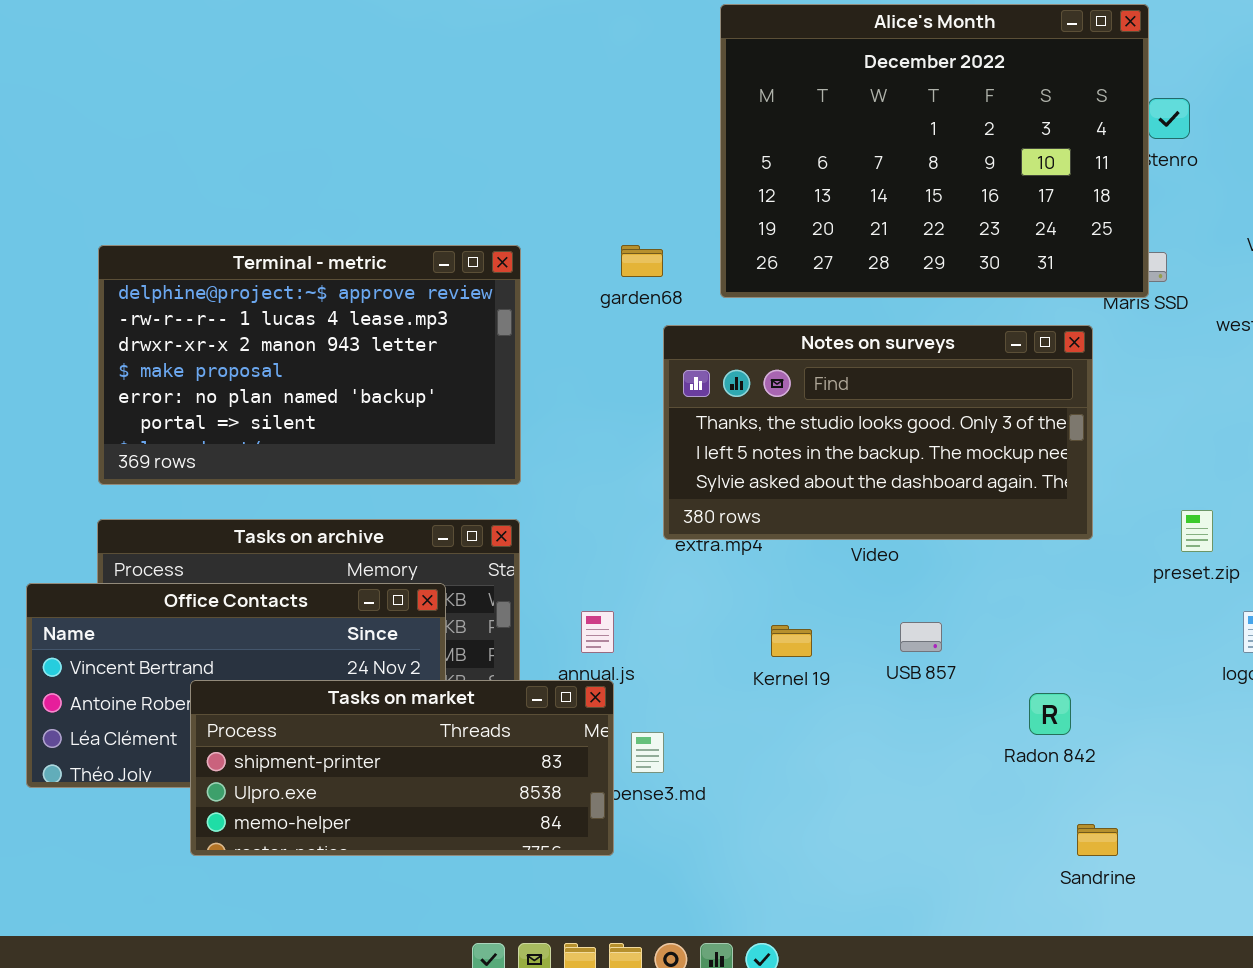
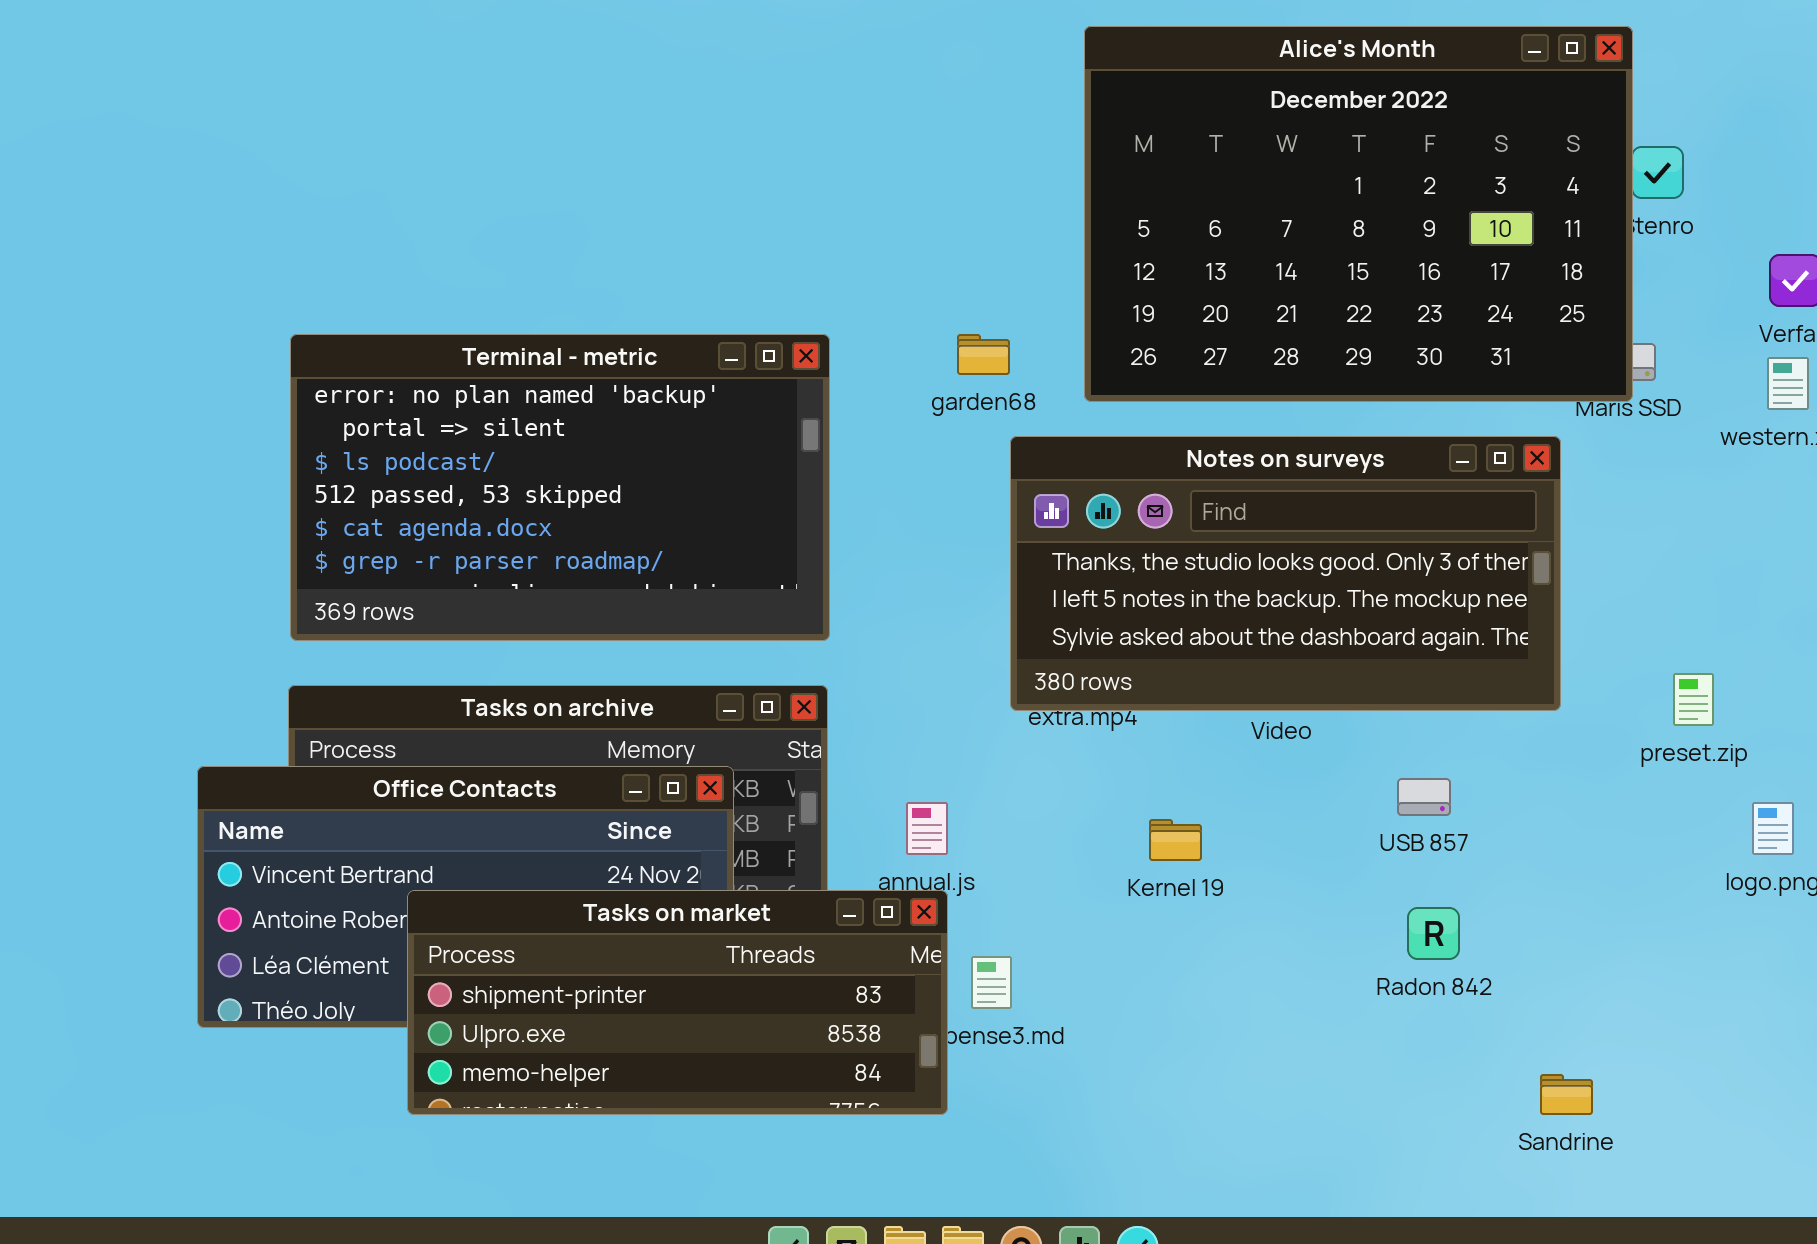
Terminal - metric: [98,245,521,485] -> [290,334,830,641], scrolled down 4 rows
USB 857: [900,622,942,652] -> [1397,778,1451,816], moved
Radon 842: [1029,693,1071,735] -> [1407,907,1460,960], moved

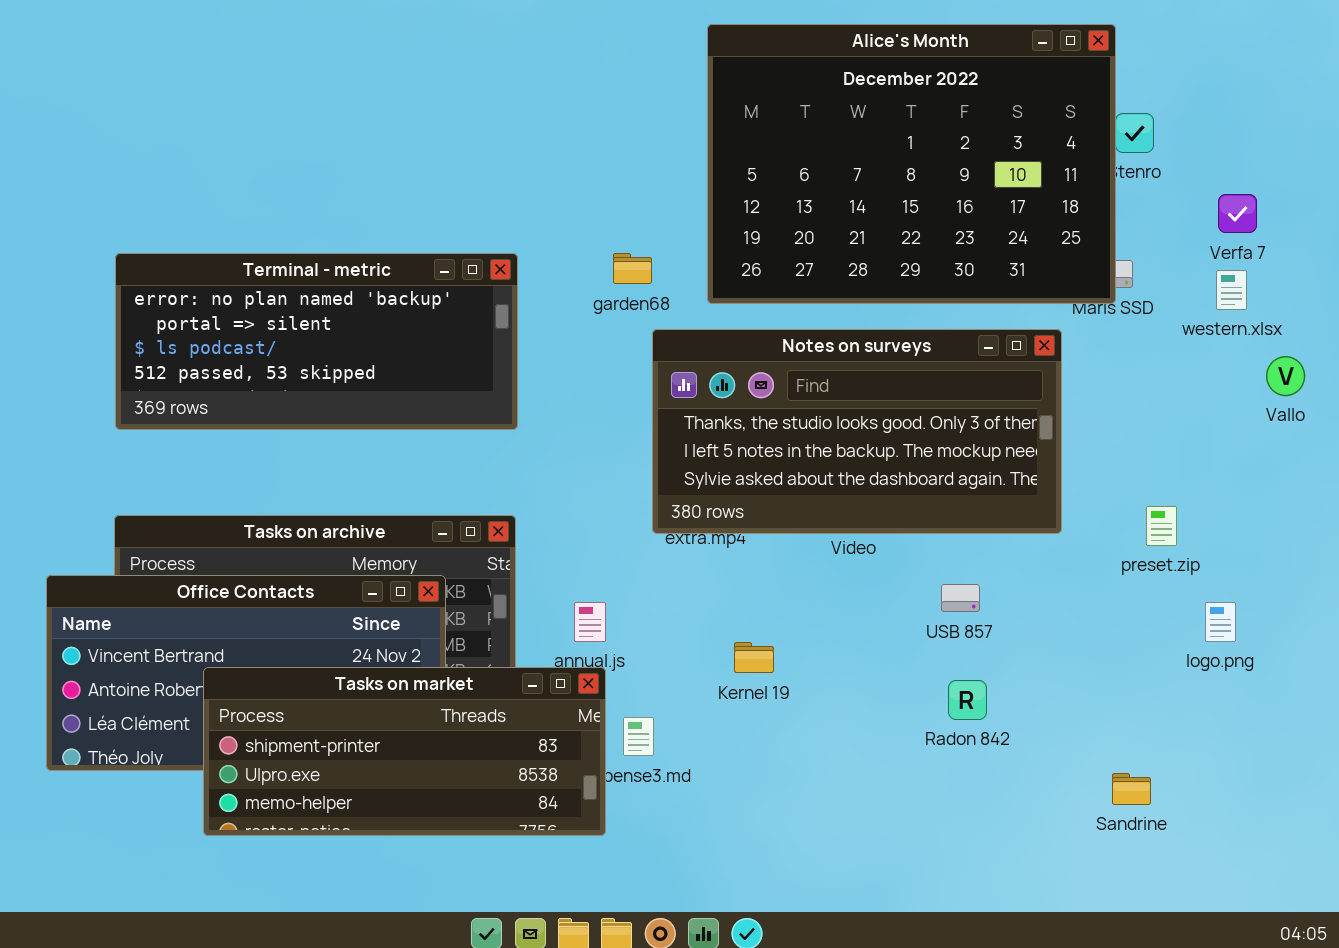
Terminal - metric: [290,334,830,641] -> [115,253,518,430], resized
Kernel 19: [1149,819,1202,861] -> [734,642,774,673], moved
Sandrine: [1540,1074,1593,1115] -> [1112,773,1151,805], moved

